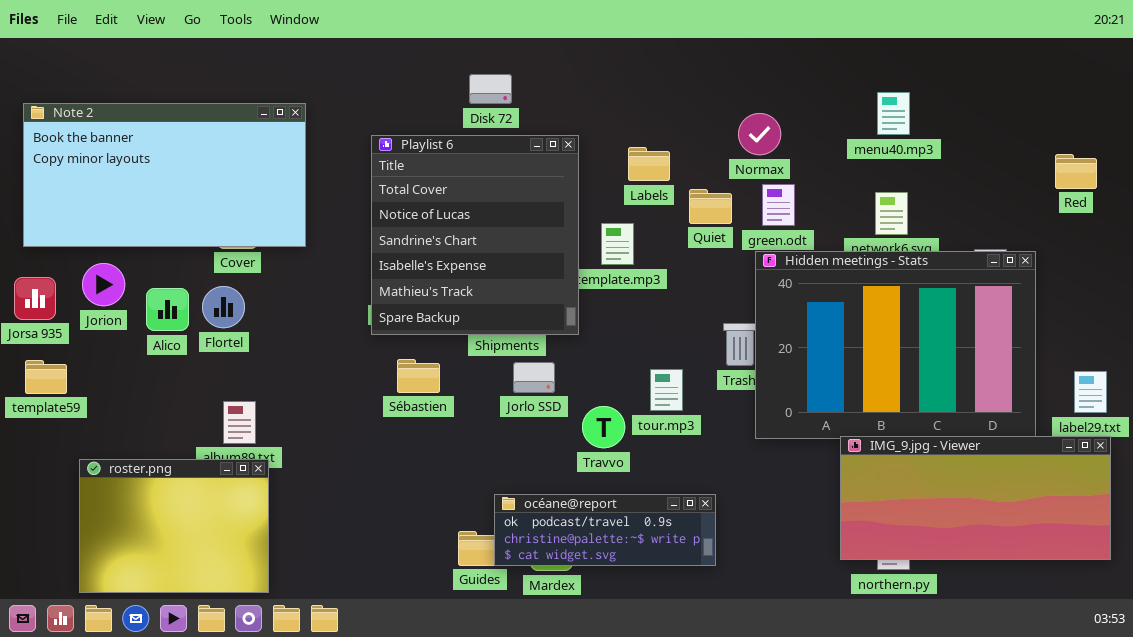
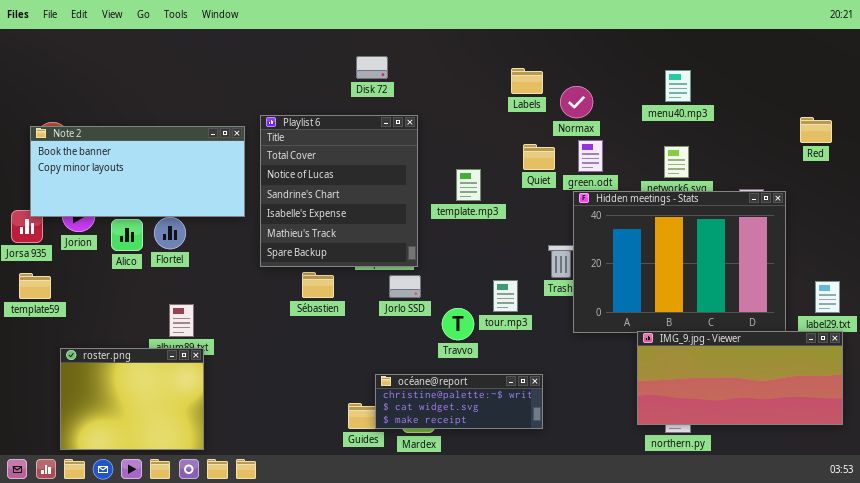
Note 2: [23,103,306,247] -> [30,126,245,217], moved, resized
Playlist 6: [371,135,579,335] -> [260,115,418,267], moved
Labels: [628,147,670,181] -> [511,68,543,94], moved
océane@report: [494,494,716,566] -> [375,374,543,429], scrolled down 1 row

